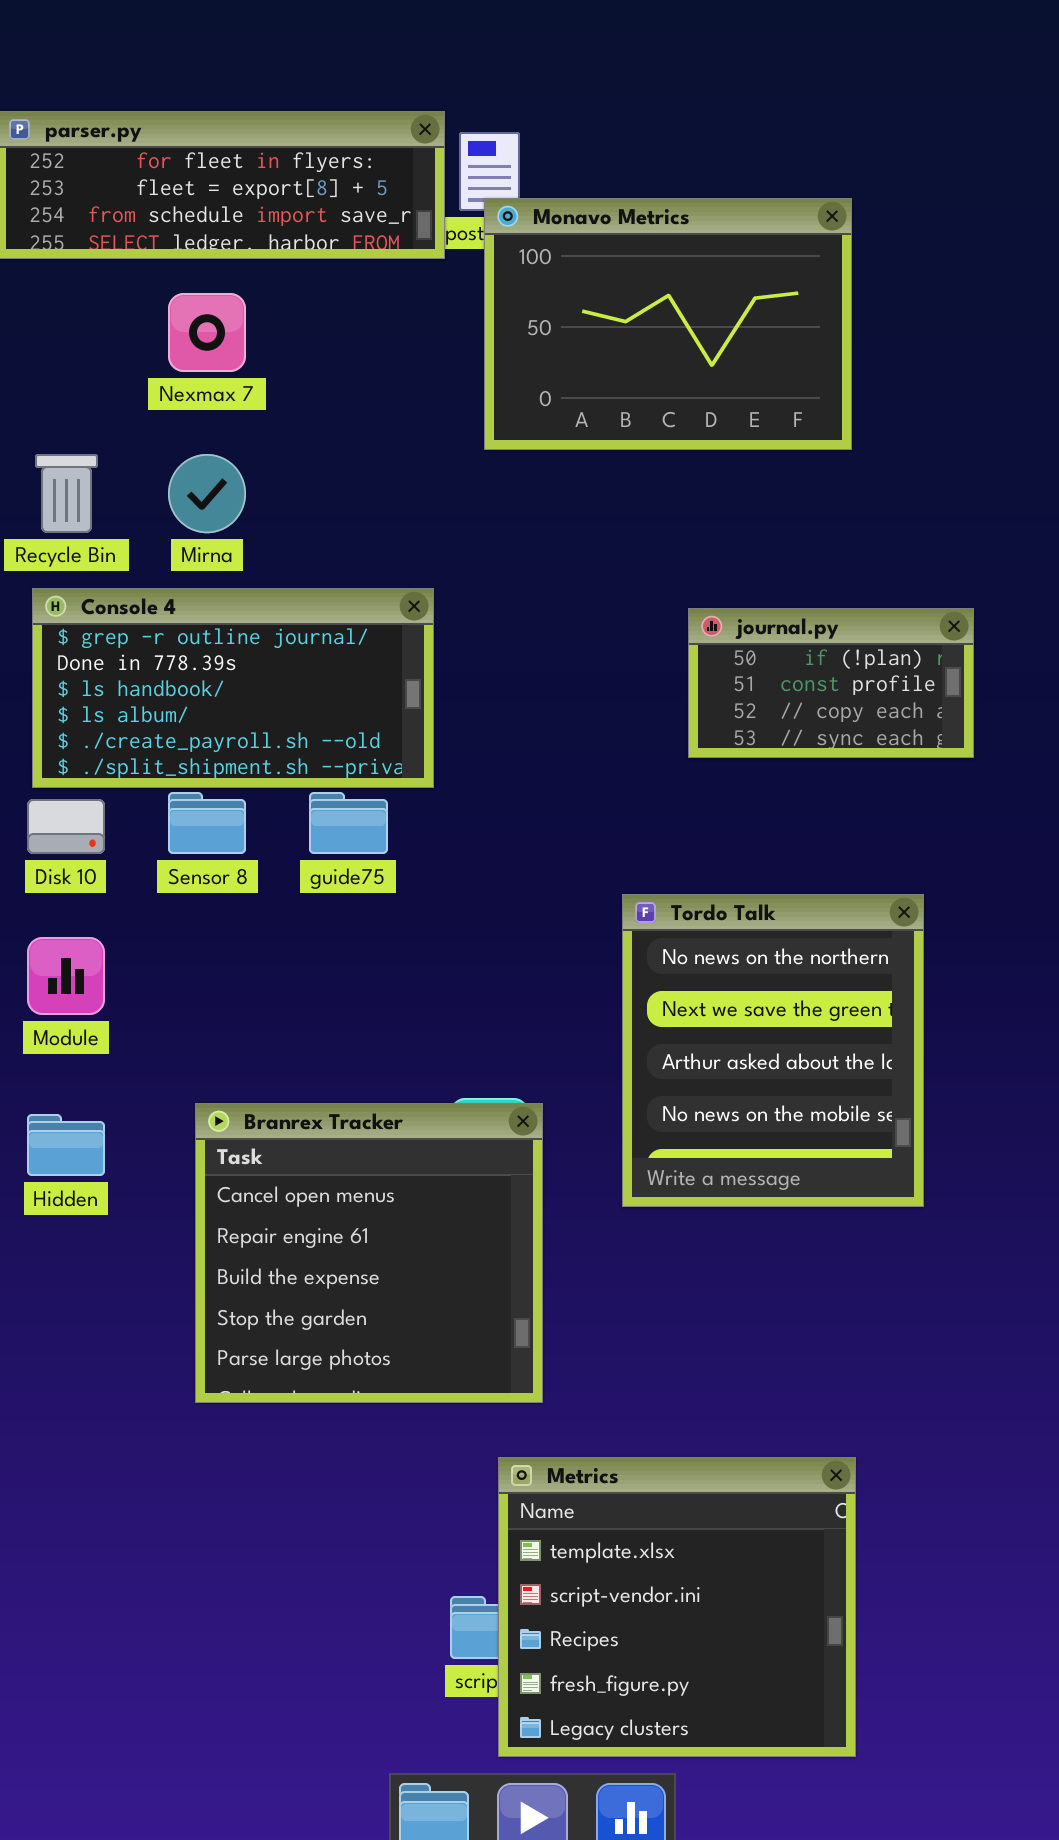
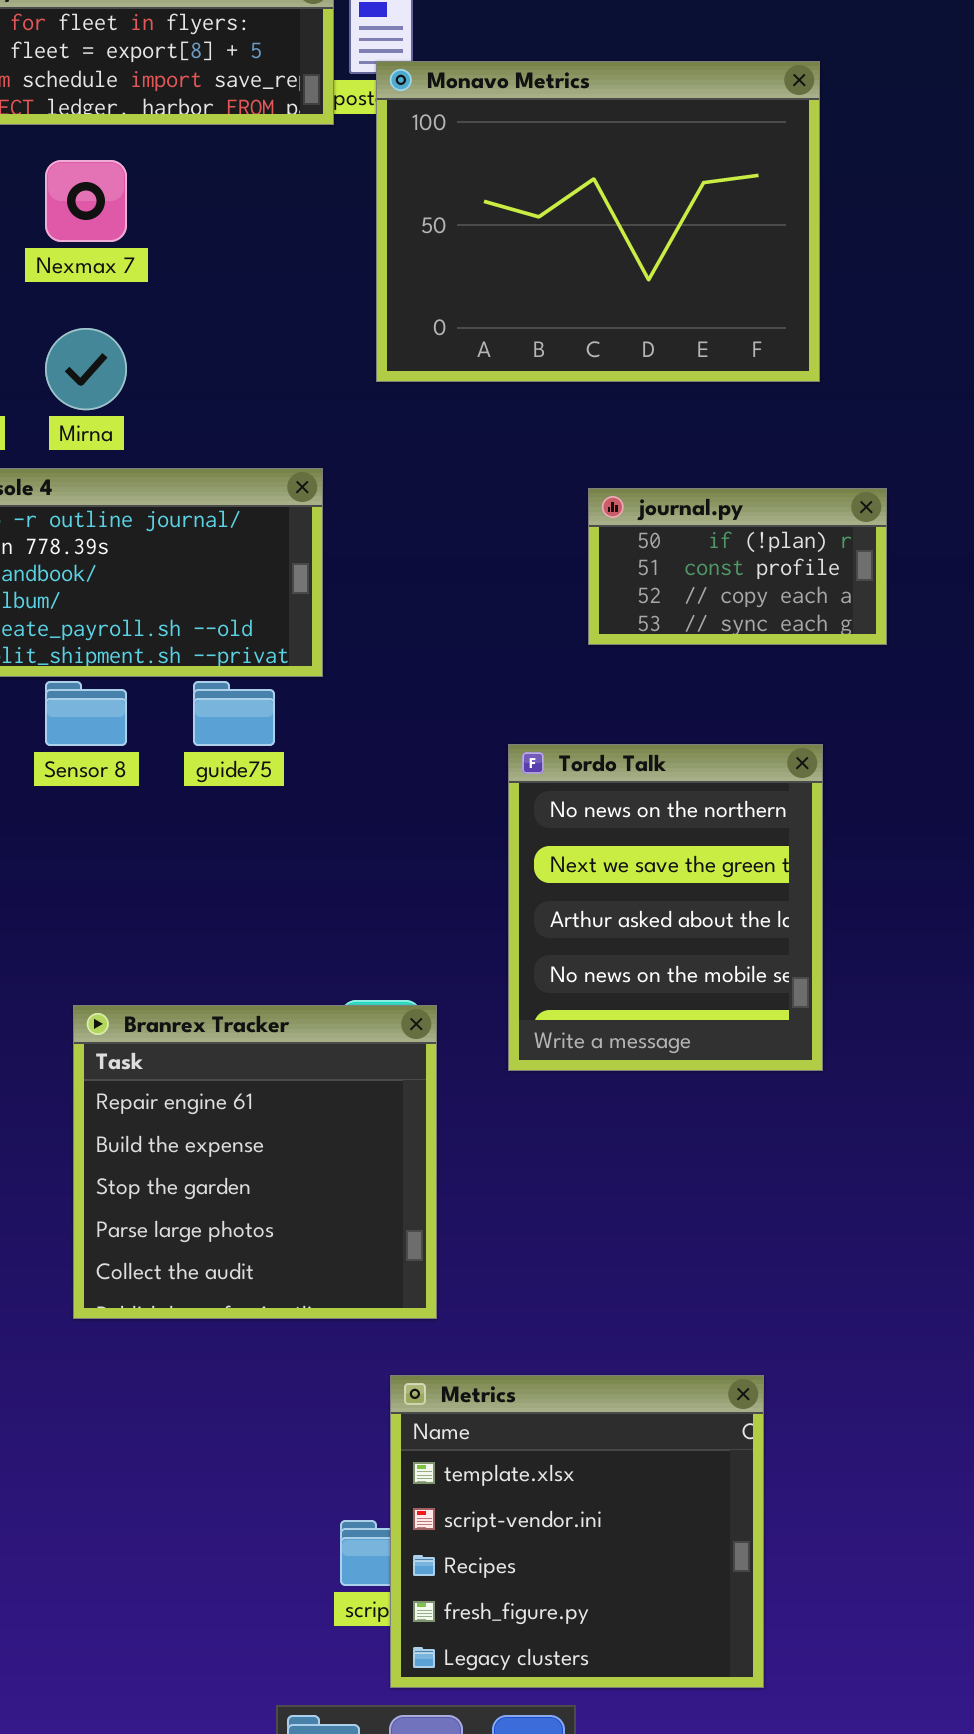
Monavo Metrics: [484,198,852,450] -> [376,61,820,382], resized
Tordo Talk: [622,894,924,1207] -> [508,744,823,1071], moved
Branrex Tracker: [195,1103,543,1403] -> [73,1005,437,1319], scrolled down 1 row

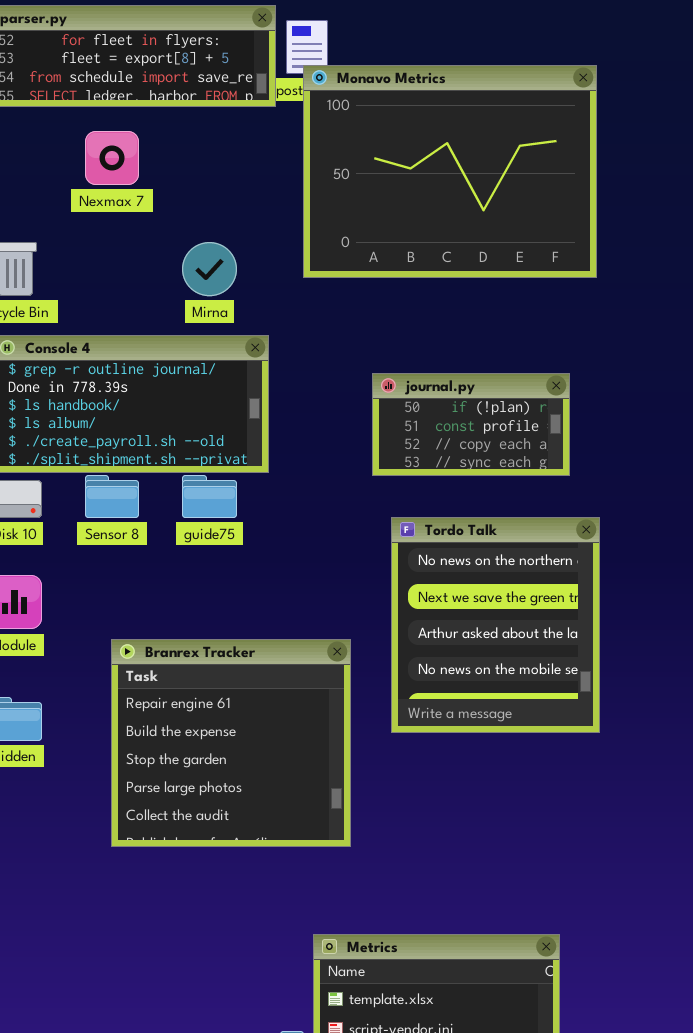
Mirna: [45,328,127,410] -> [182,242,237,296], moved
journal.py: [588,488,887,645] -> [372,373,570,476], moved
Branrex Tracker: [73,1005,437,1319] -> [111,639,351,847], moved

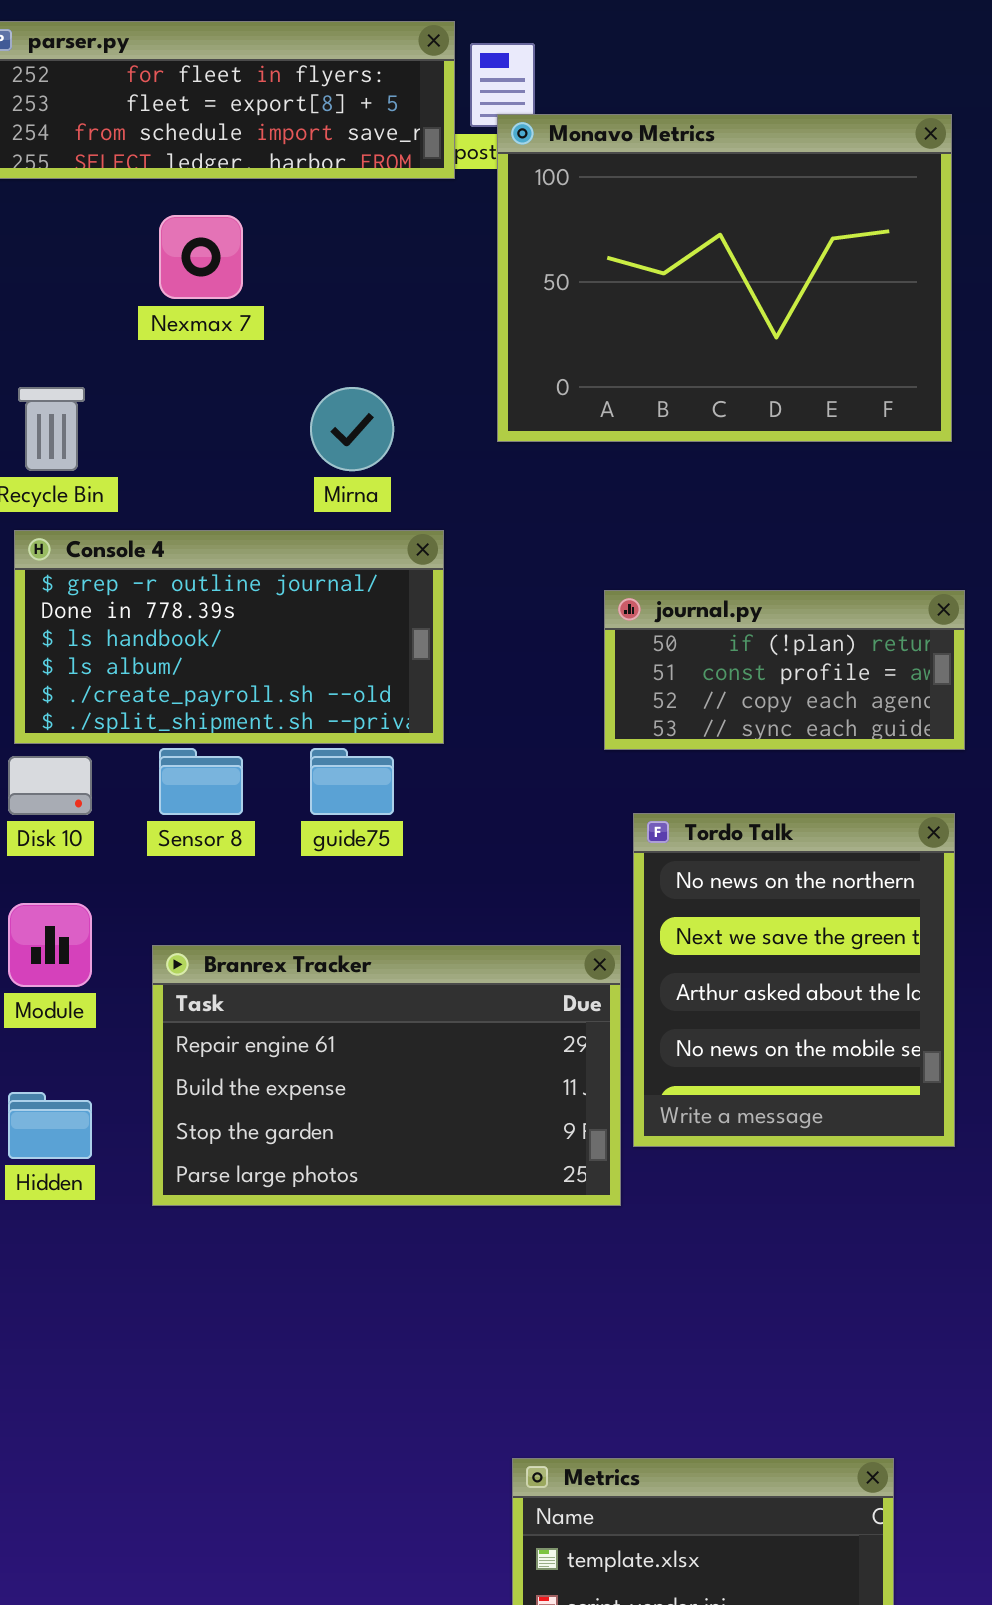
journal.py: [372,373,570,476] -> [604,590,965,750], resized
Branrex Tracker: [111,639,351,847] -> [152,945,621,1206], moved, resized

